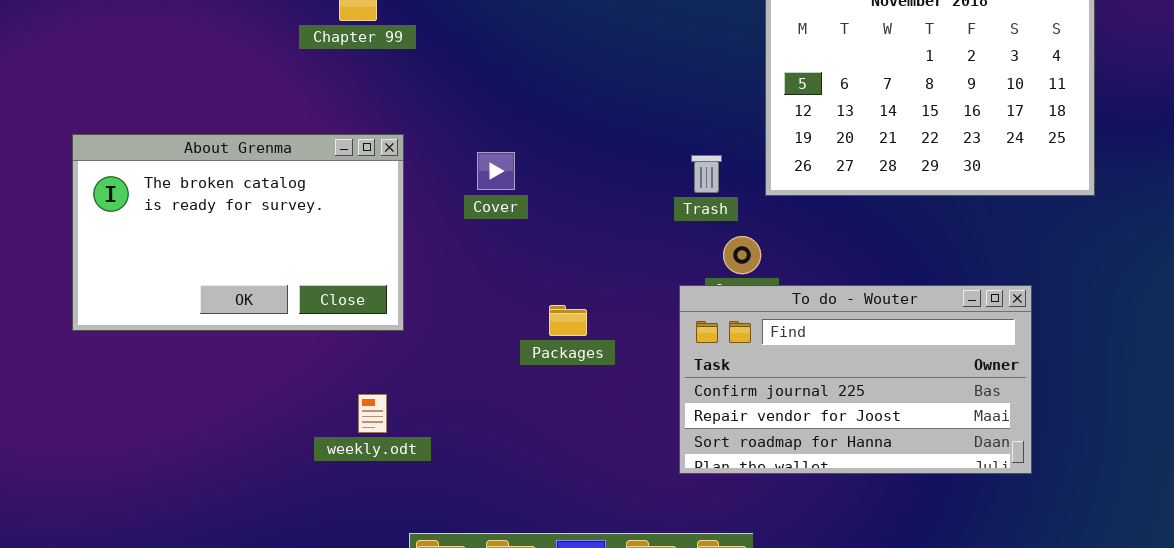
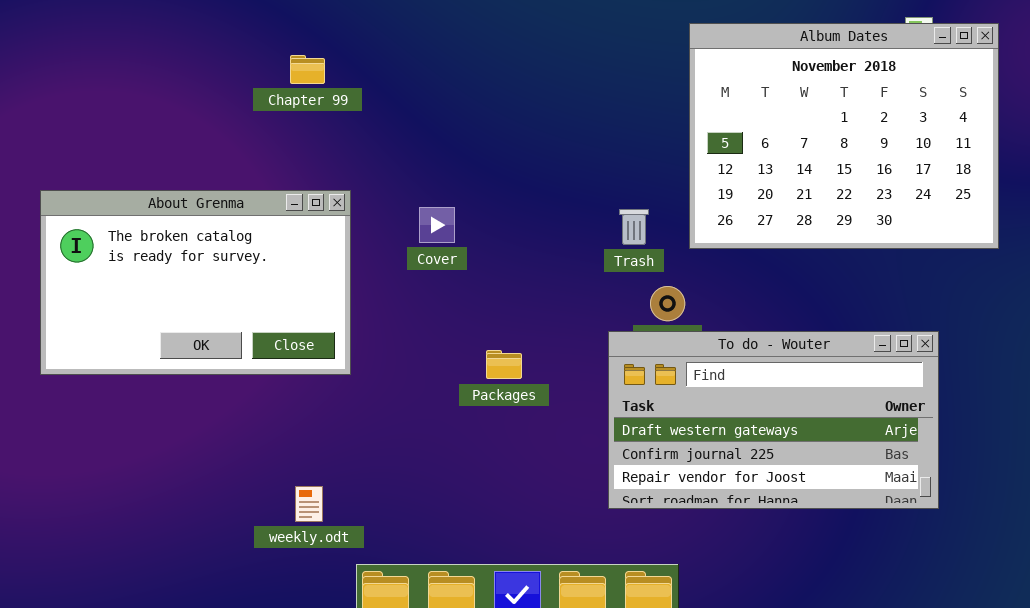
To do - Wouter: [679,285,1032,474] -> [608,331,939,509], scrolled up 1 row
weekly.odt: [358,394,387,433] -> [295,486,323,522], moved

